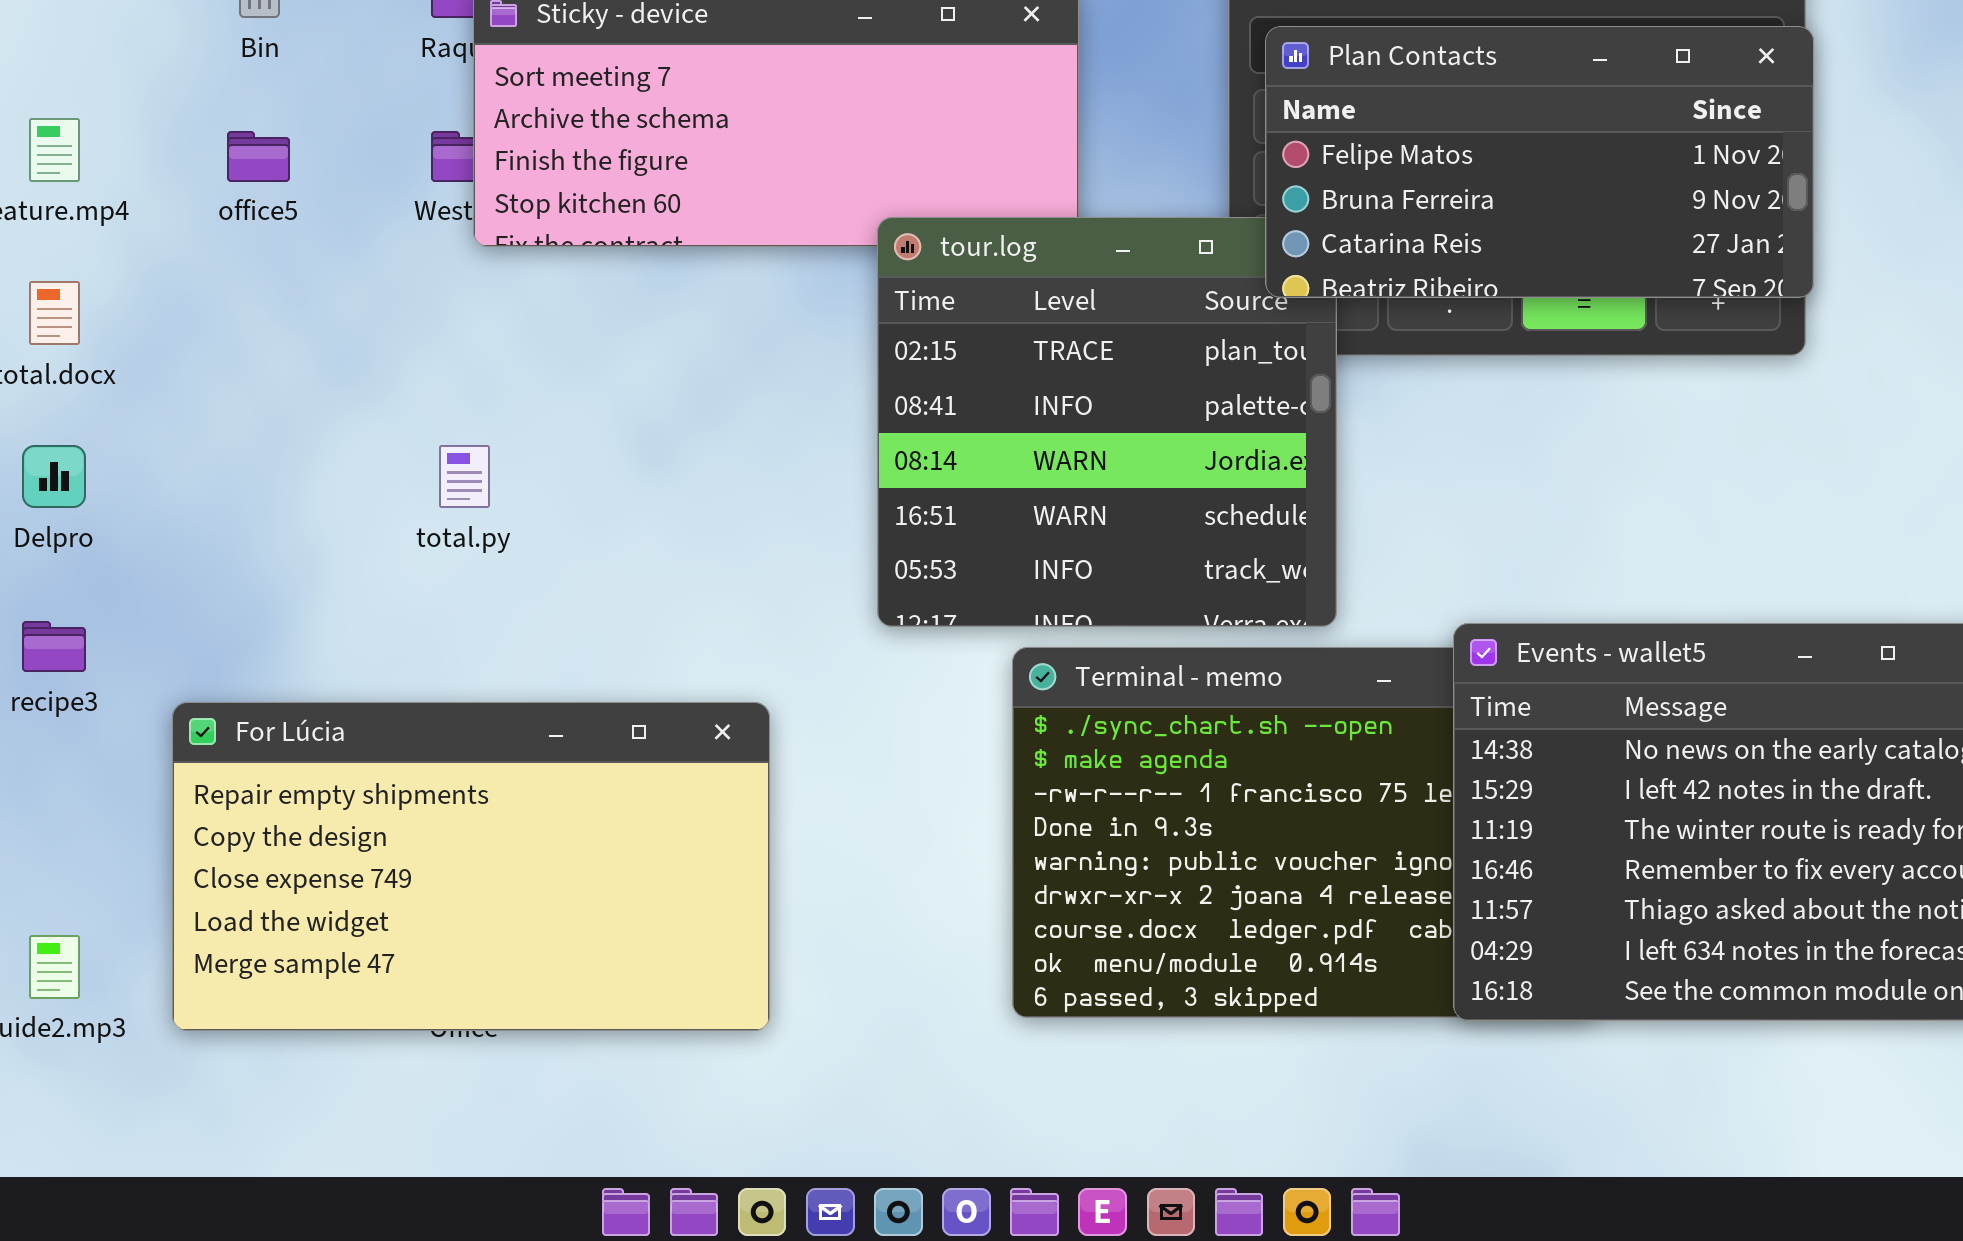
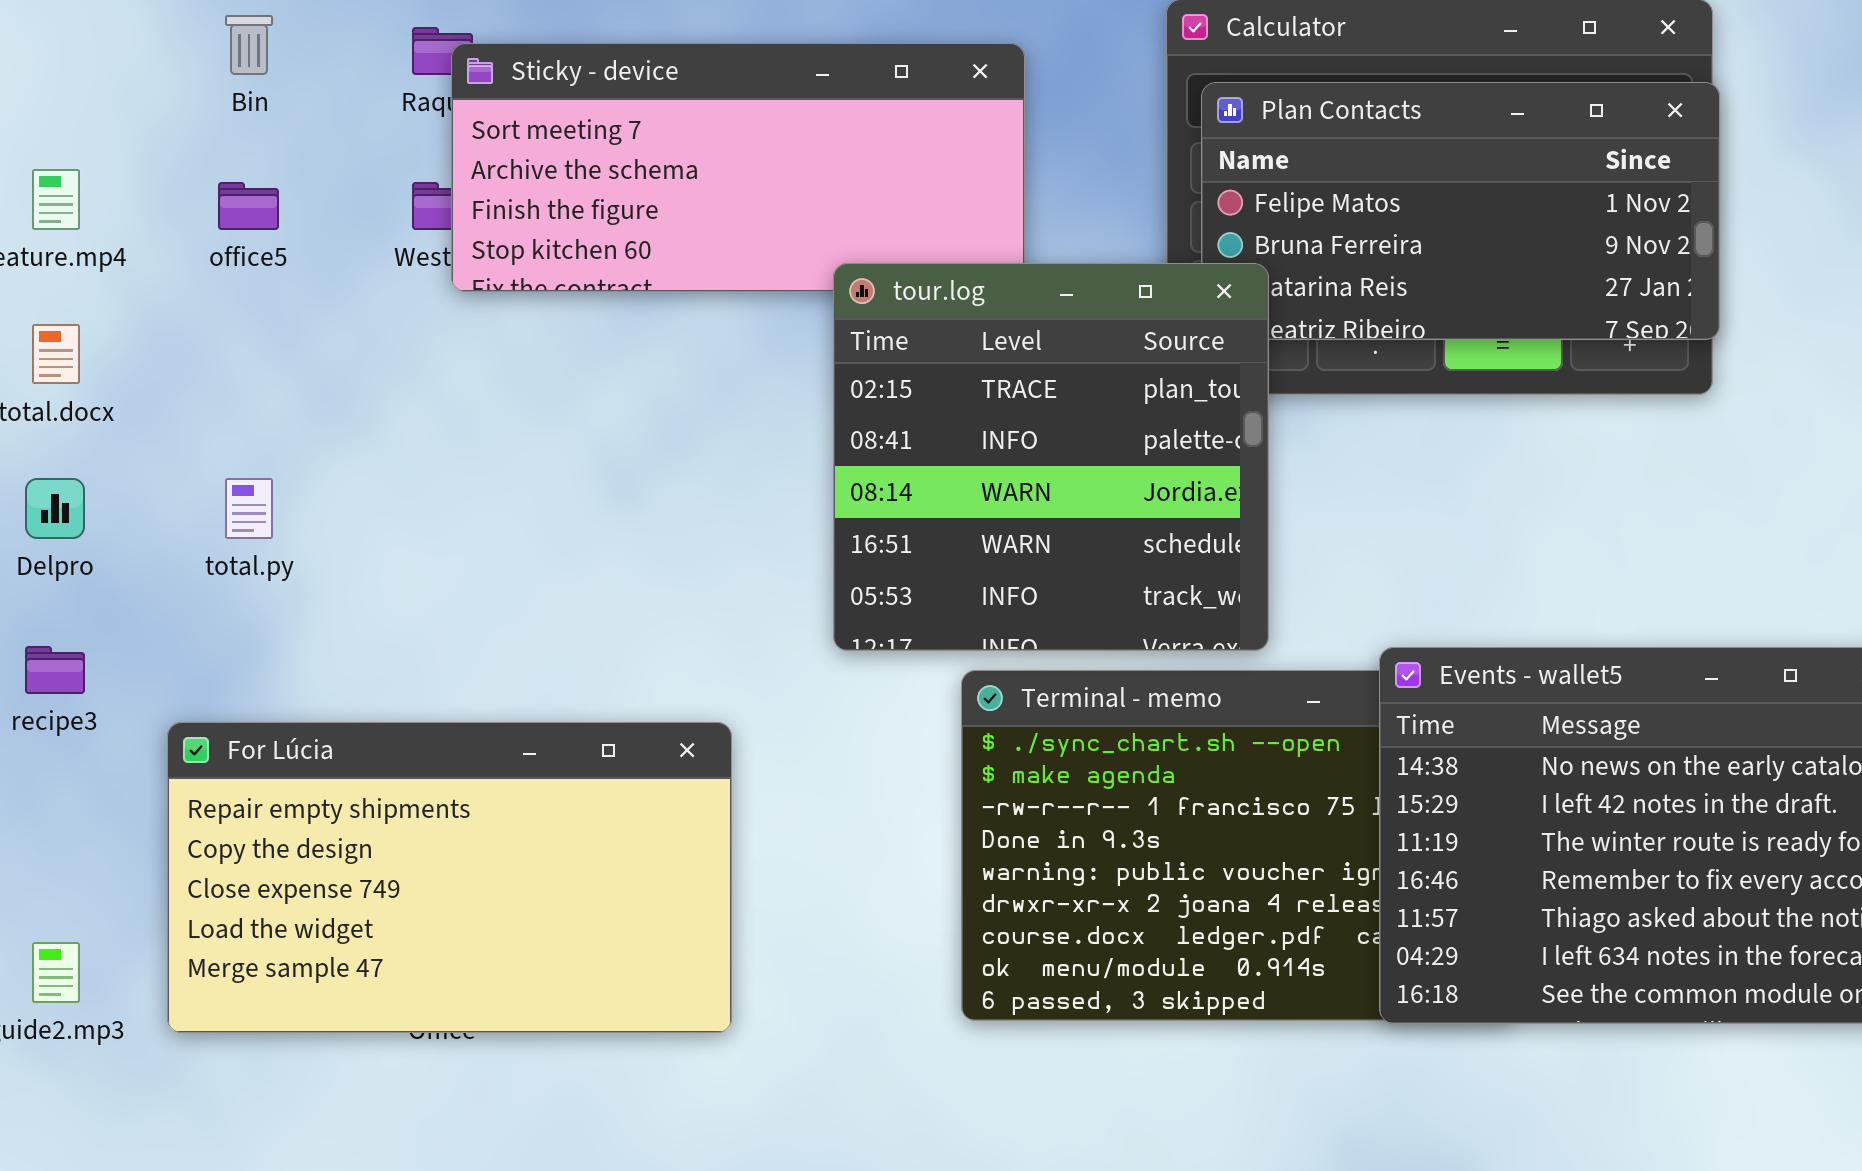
tour.log: [877,217,1337,627] -> [833,263,1269,651], raised
total.py: [439,445,490,508] -> [225,478,273,539], moved

